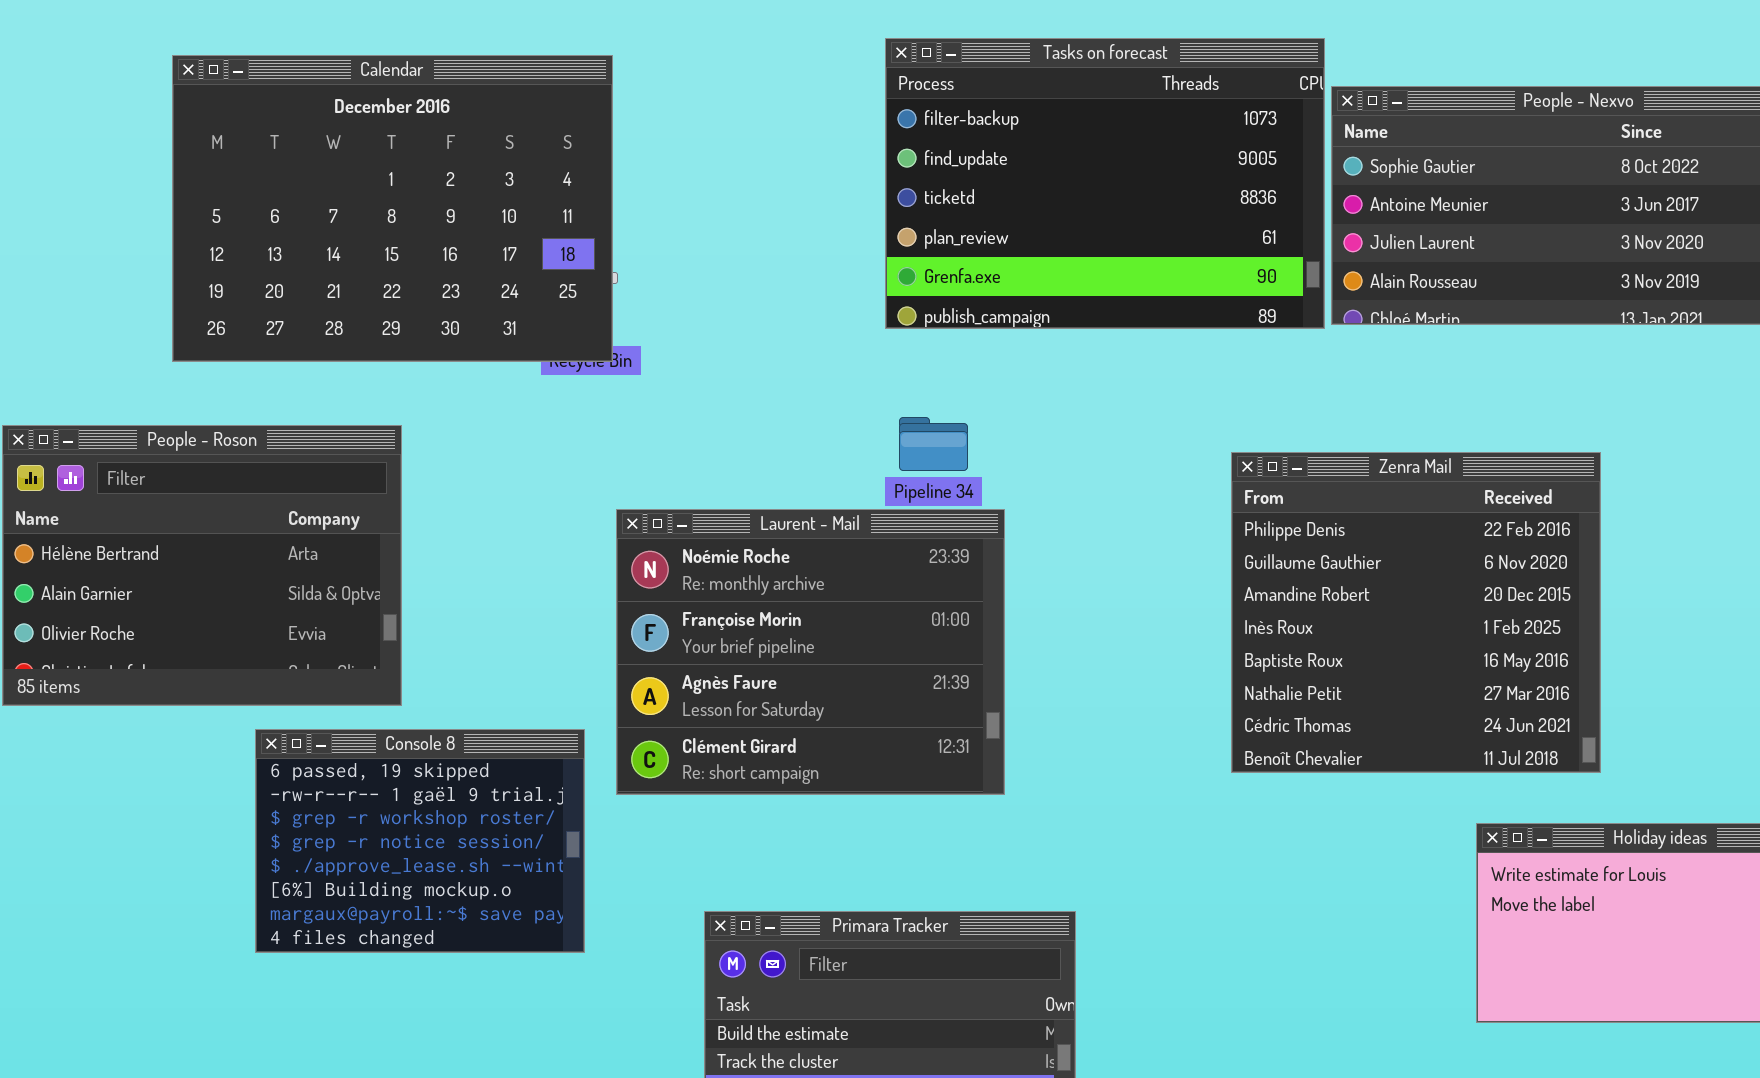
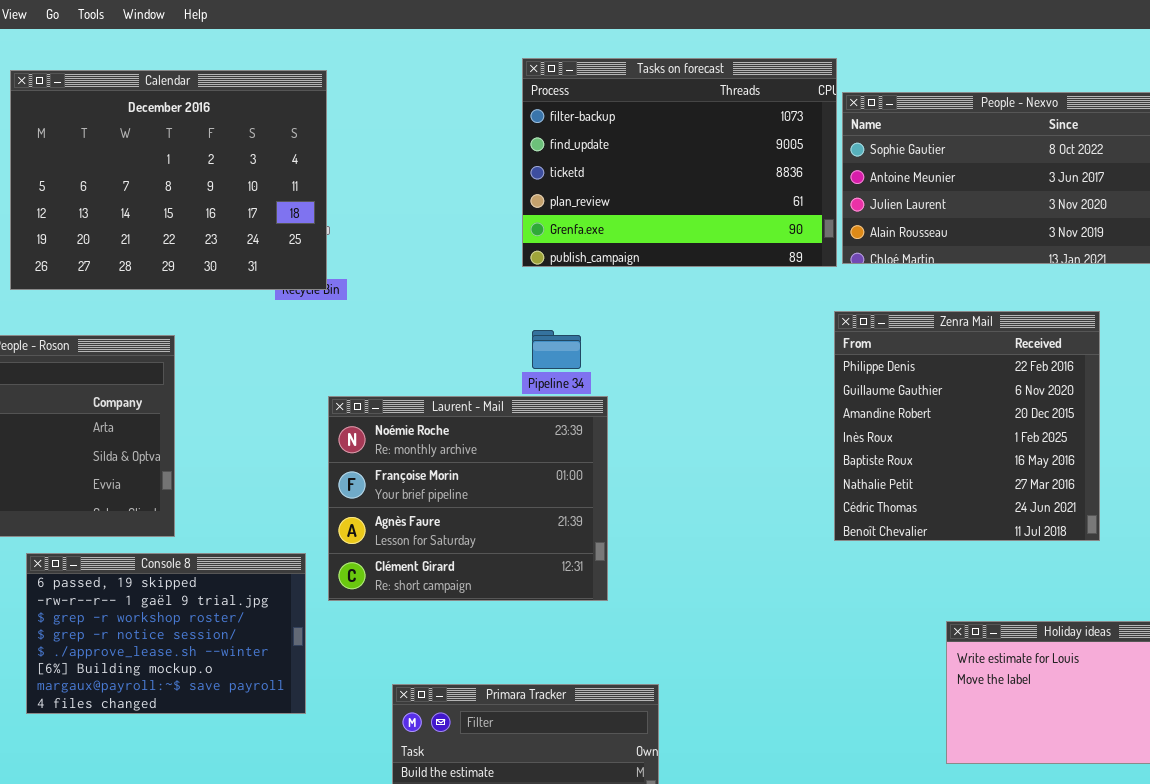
Zenra Mail: [1231,452,1601,773] -> [834,311,1100,541], moved
Console 8: [255,729,585,953] -> [26,553,306,714], resized

